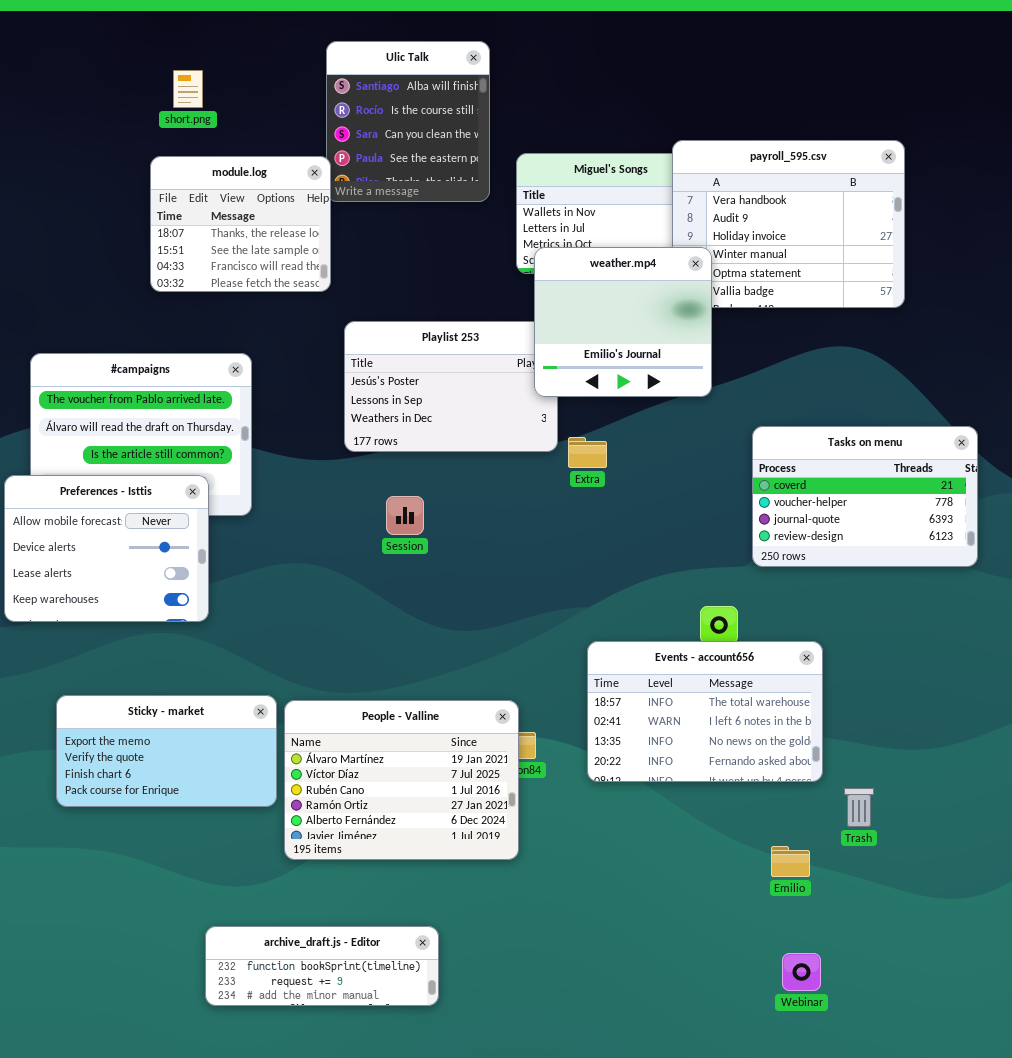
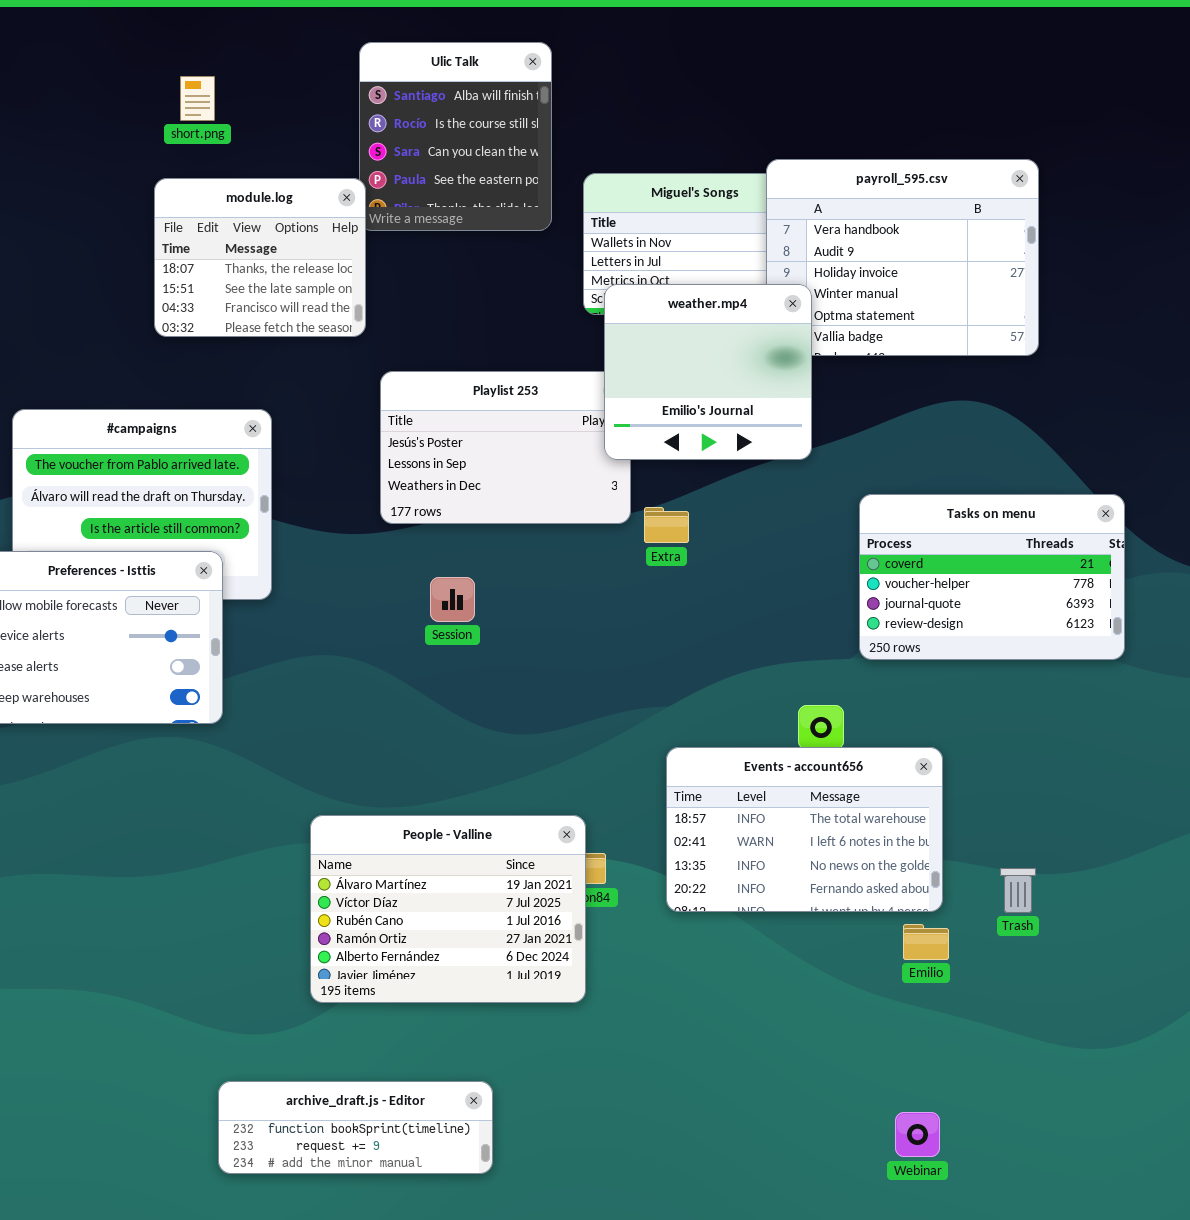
Sticky - market: [56,695,277,807] -> none, closed
Trash: [844,788,874,827] -> [1000,868,1036,913], moved
Emilio: [771,846,810,877] -> [903,924,949,960], moved

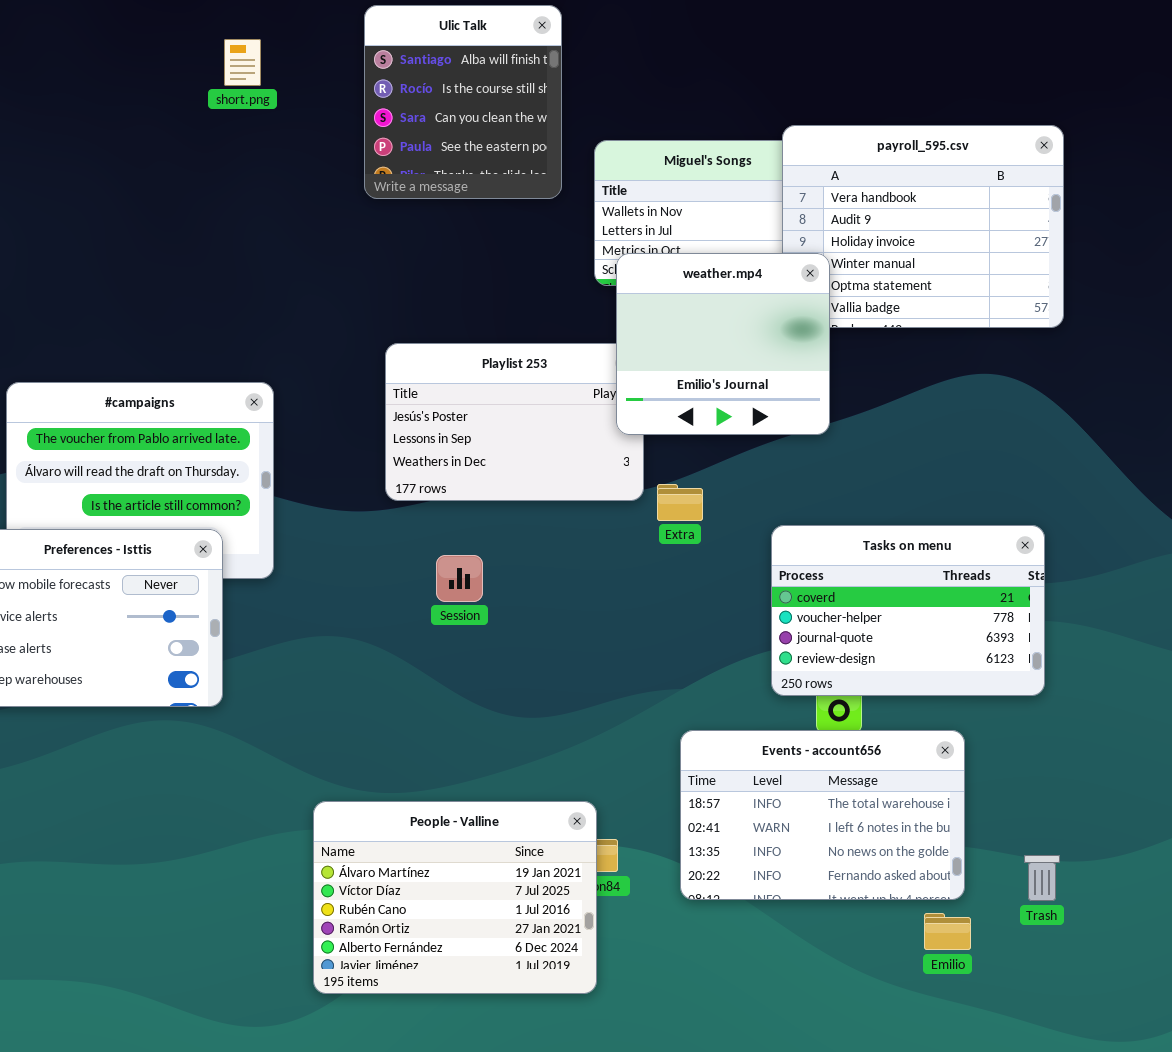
short.png: [180,76,215,121] -> [224,39,261,86], moved
module.log: [154,178,366,337] -> none, closed
Tasks on menu: [859,494,1125,660] -> [771,525,1045,696], moved

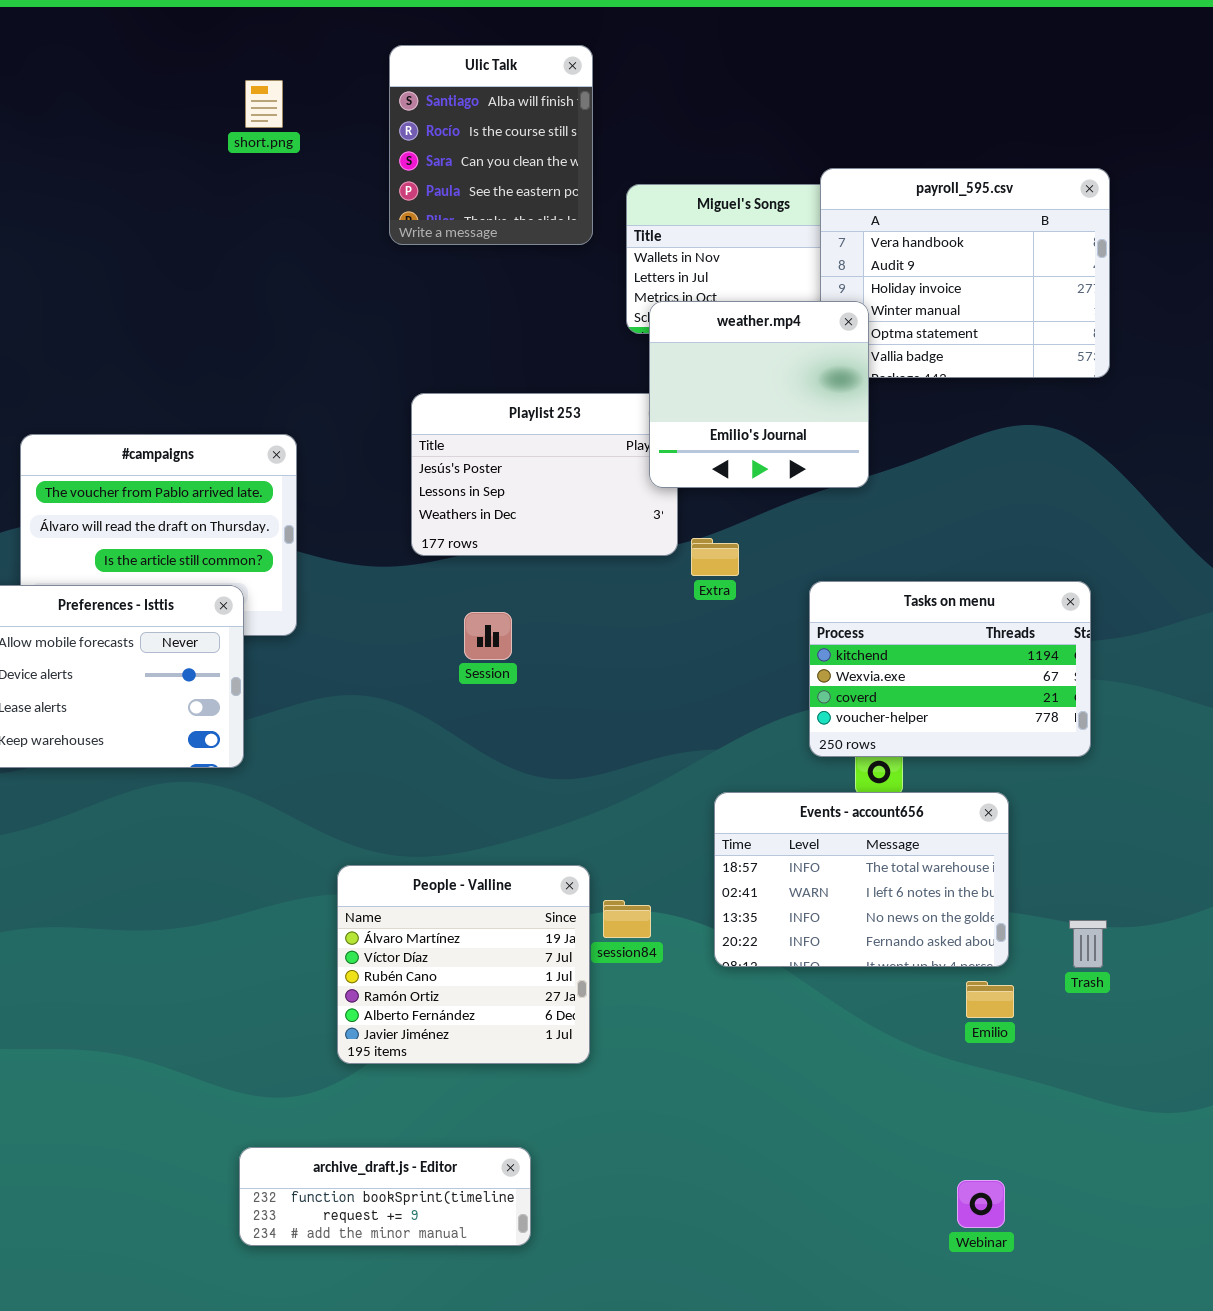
Tasks on menu: [771,525,1045,696] -> [809,581,1091,757], scrolled up 2 rows
People - Valline: [313,801,597,994] -> [337,865,590,1064], resized

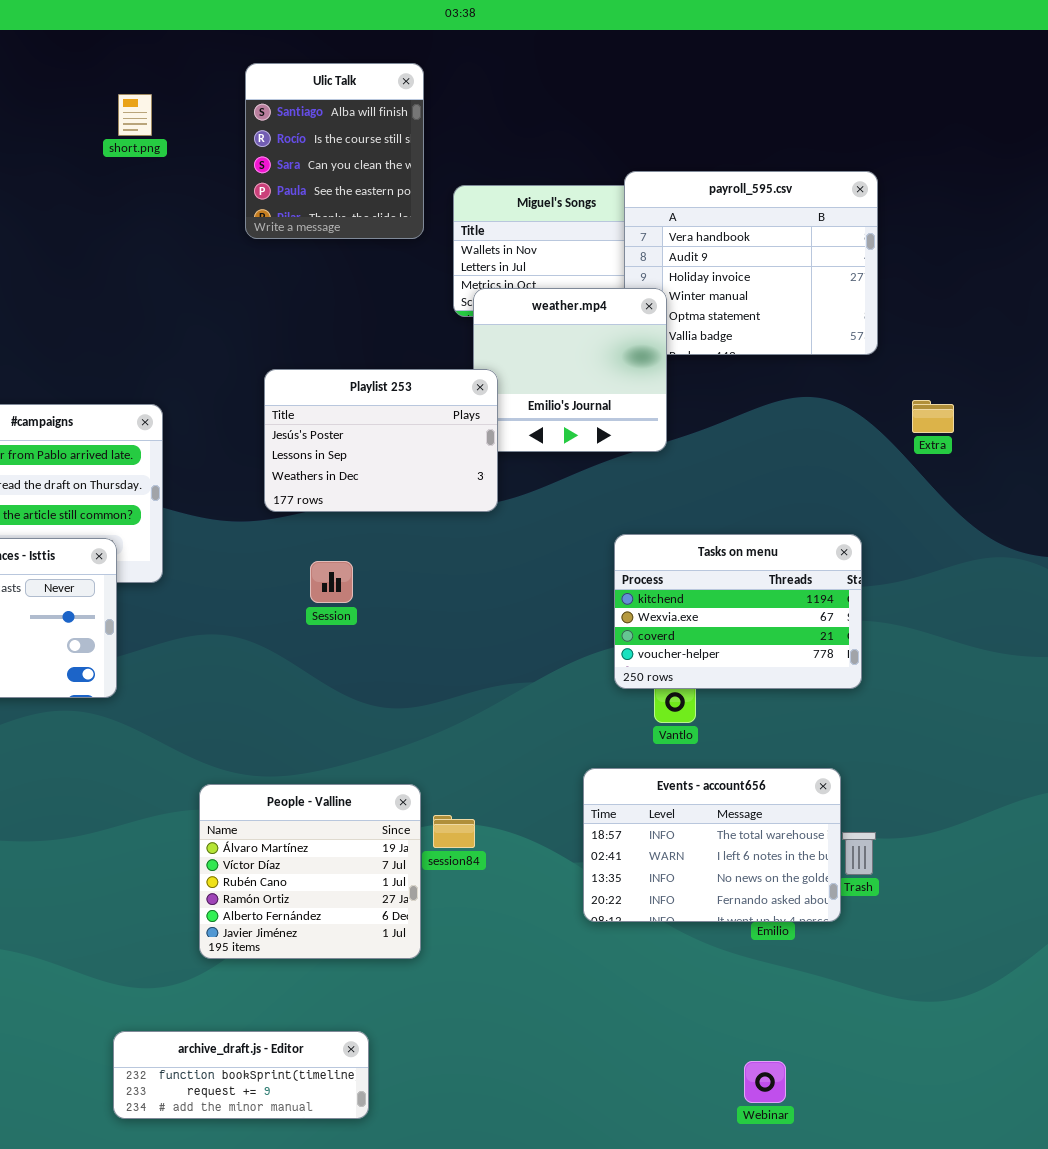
Playlist 253: [411,393,678,556] -> [264,369,498,512], raised
Extra: [691,538,739,576] -> [912,400,954,433], moved
Events - account656: [714,792,1009,967] -> [583,768,841,922], moved

